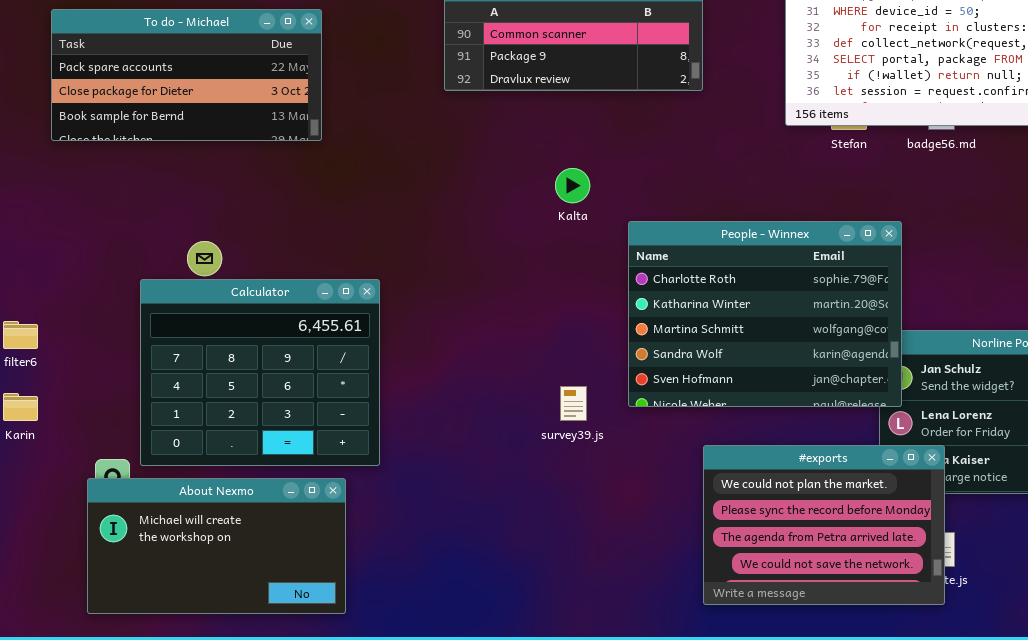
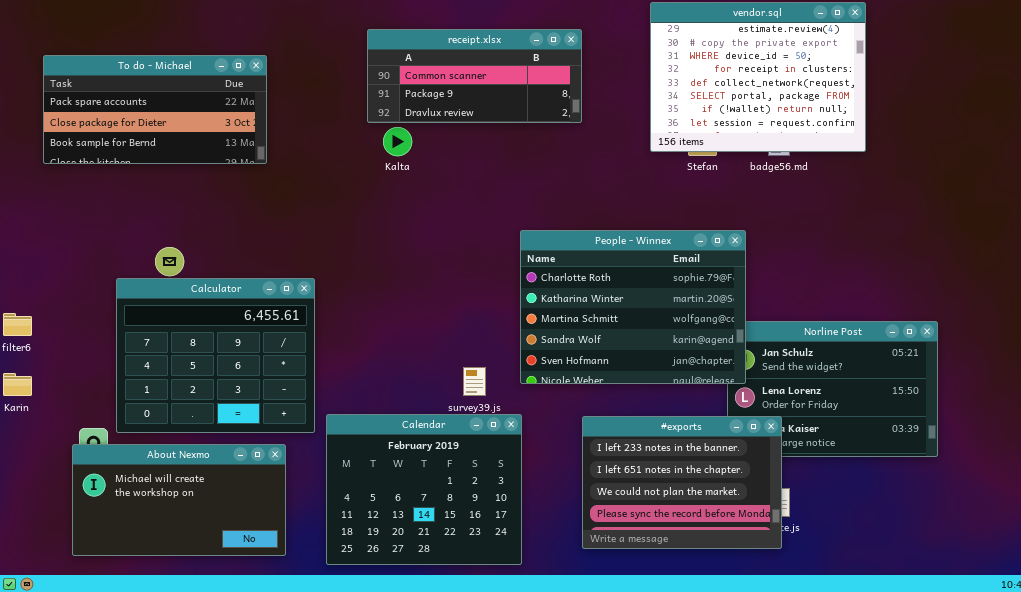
Kalta: [555,168,590,203] -> [383,127,412,156], moved
Calendar: none -> [326,414,522,565], opened
#exports: [703,445,945,605] -> [582,416,782,549], scrolled up 2 rows

